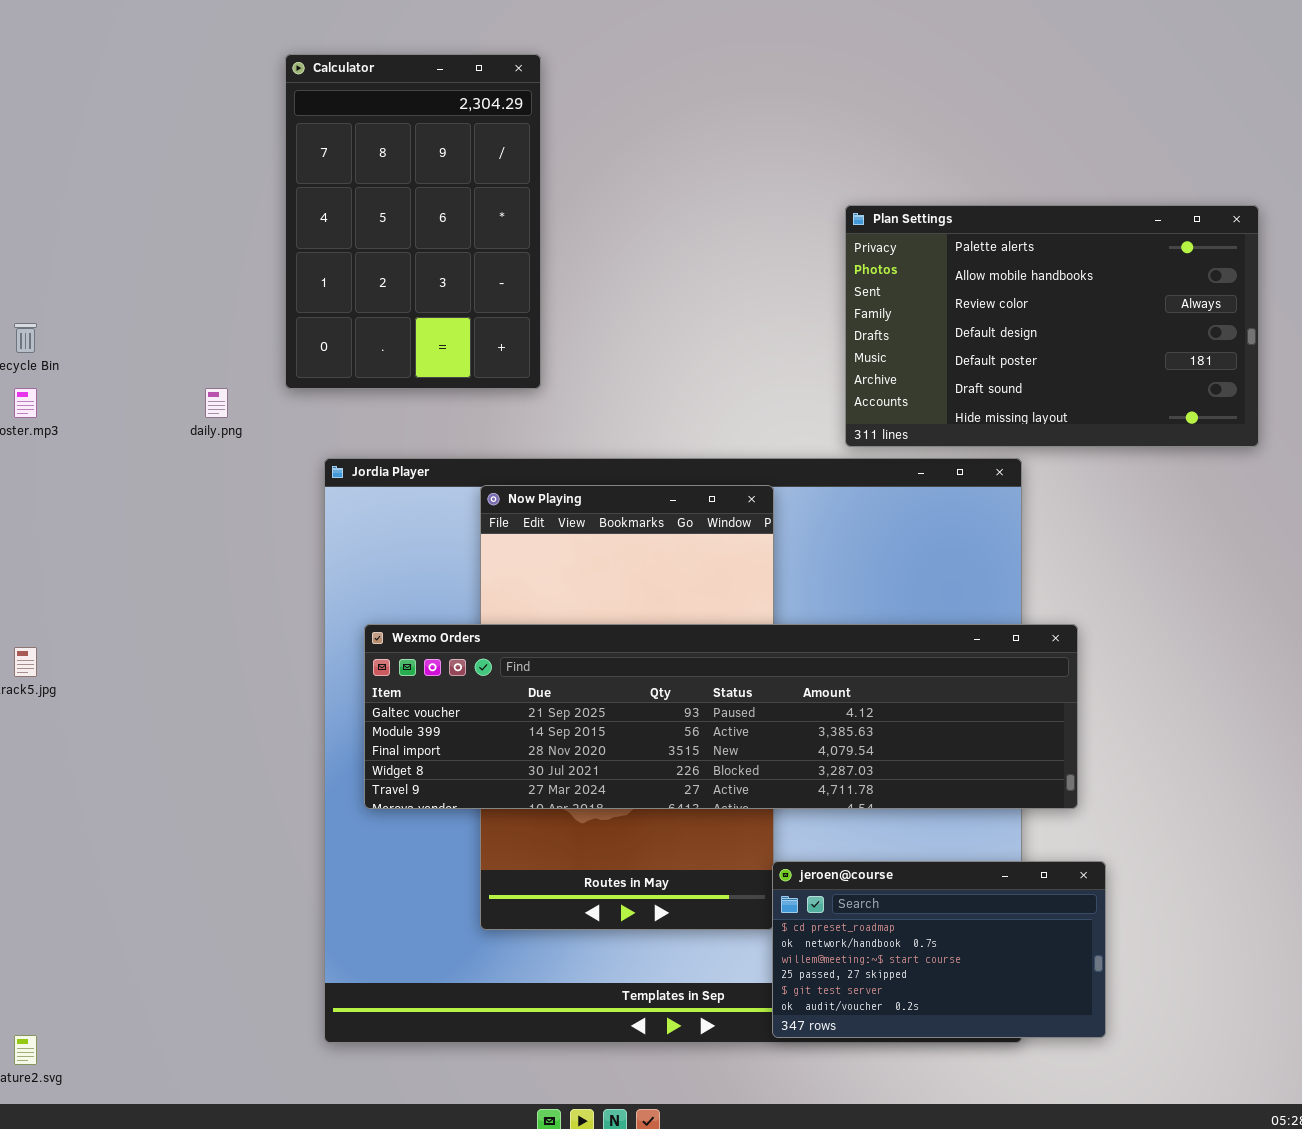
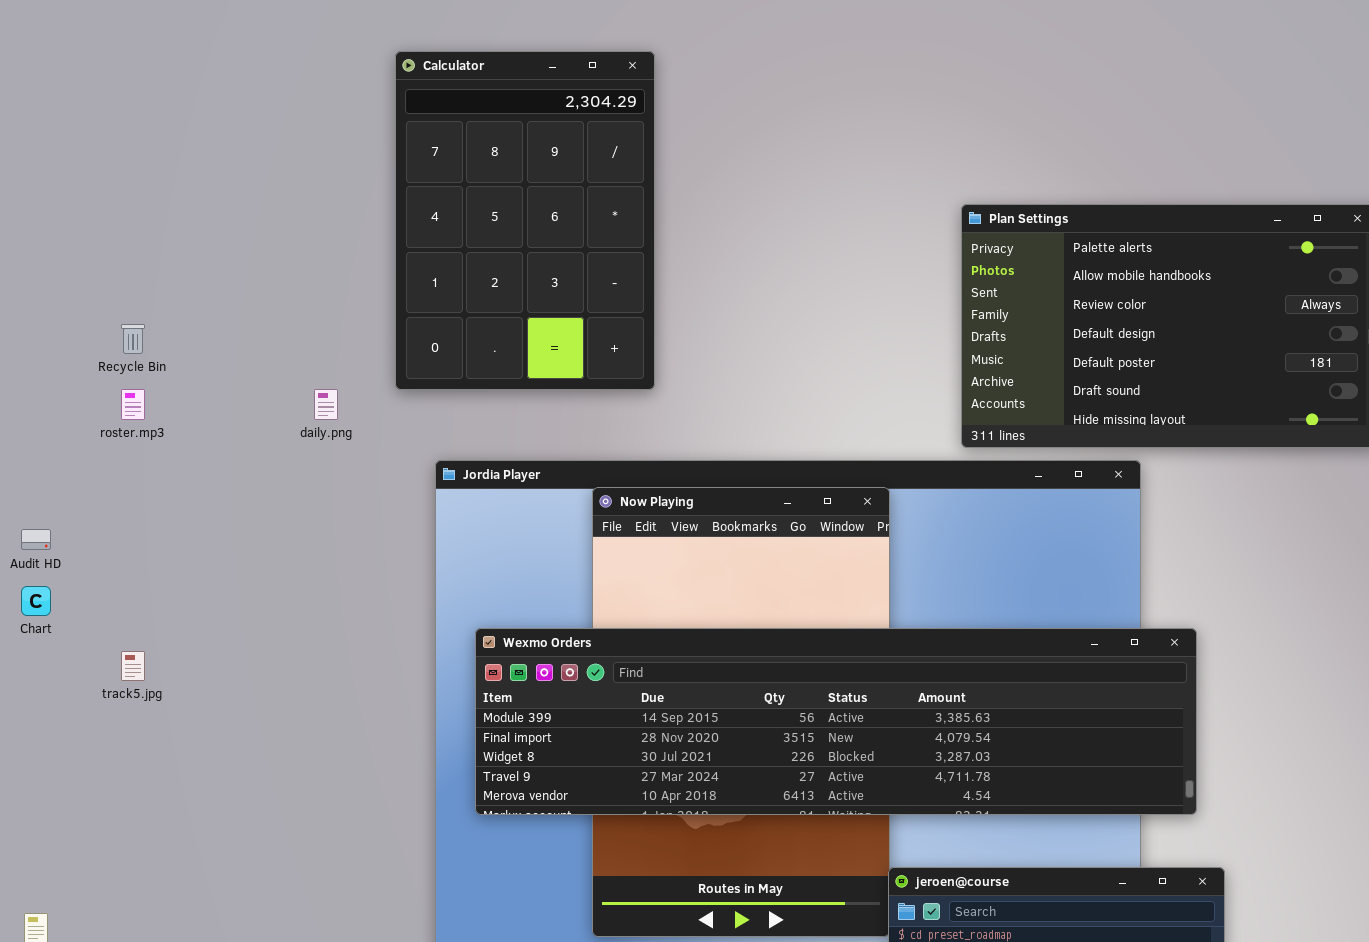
Wexmo Orders: [364,624,1078,809] -> [475,628,1197,815], scrolled down 1 row

